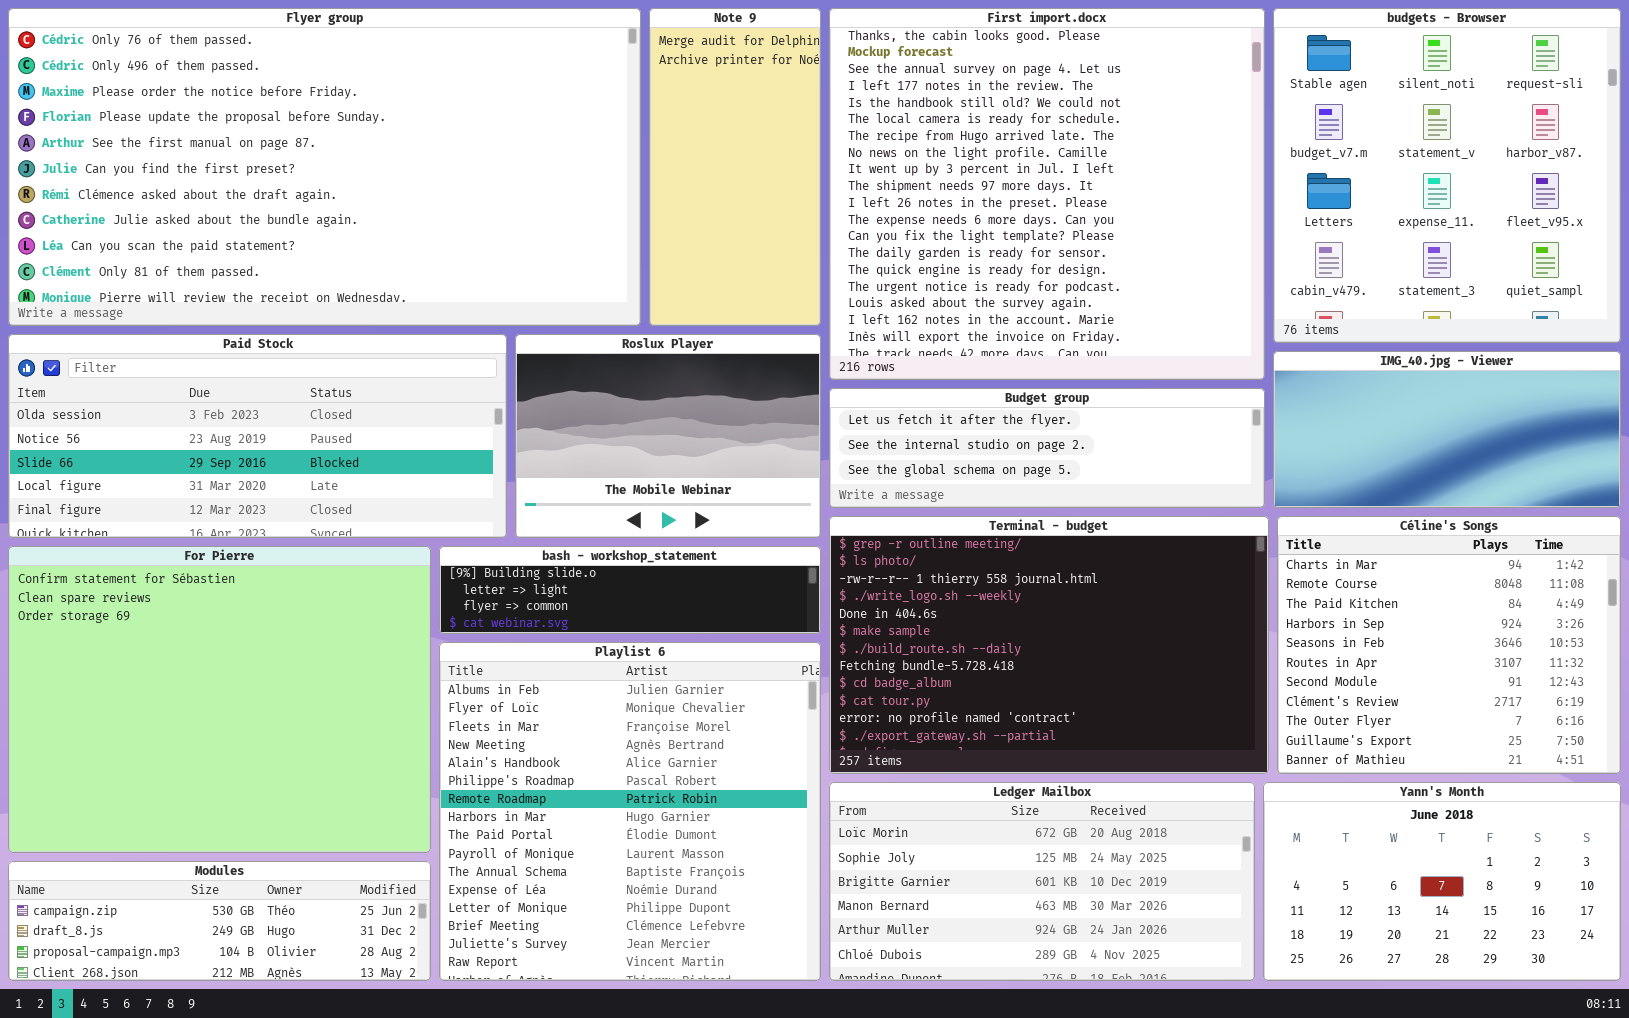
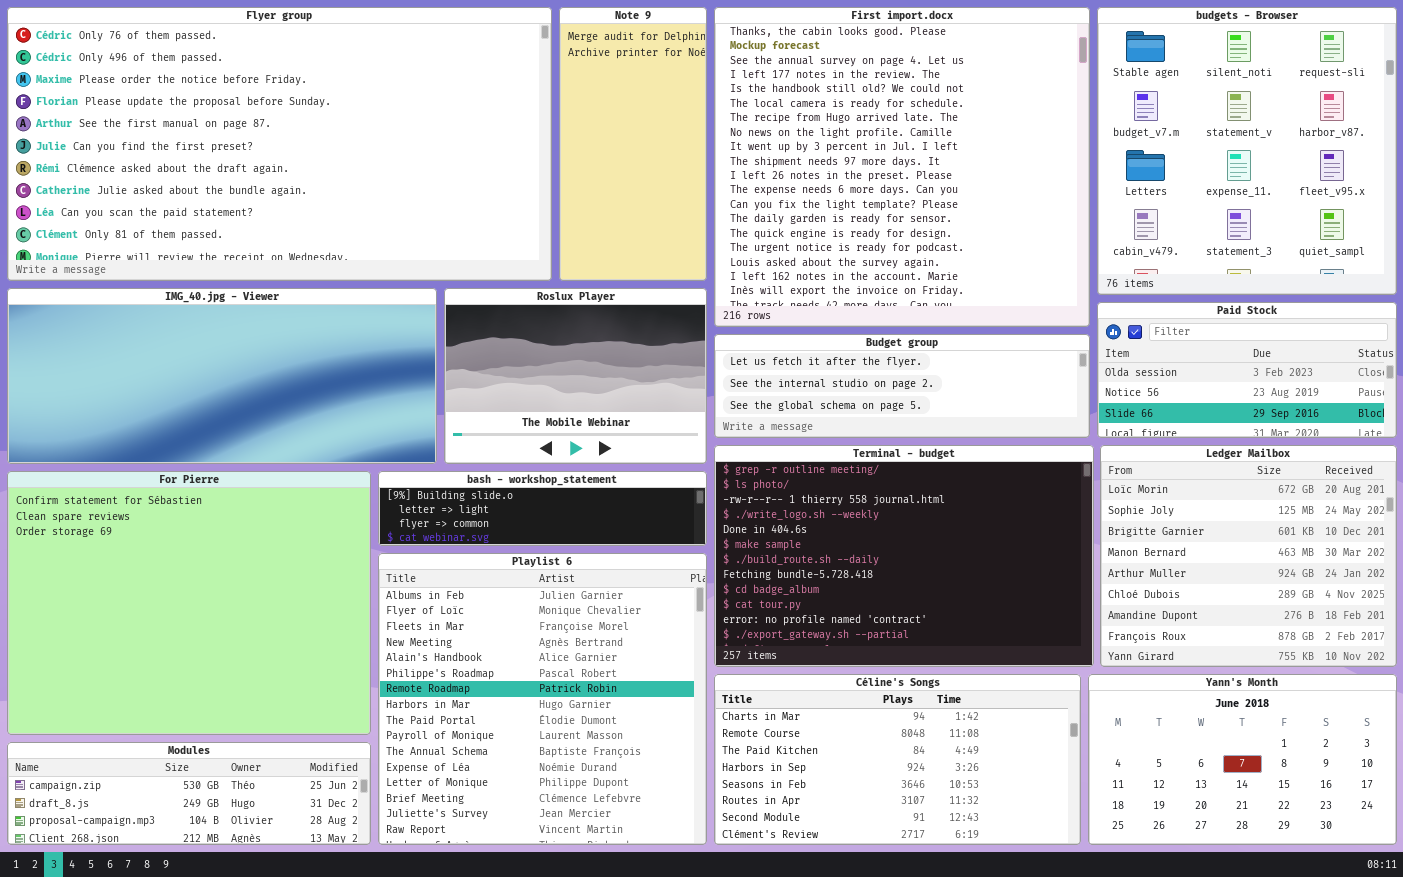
Paid Stock: [8,334,507,538] -> [1097,302,1397,438], moved, resized
IMG_40.jpg - Viewer: [1273,351,1621,508] -> [7,288,437,464], moved, resized
Céline's Songs: [1277,516,1621,774] -> [714,674,1081,845], moved, resized
Ledger Mailbox: [829,782,1255,981] -> [1100,445,1397,667], moved, resized

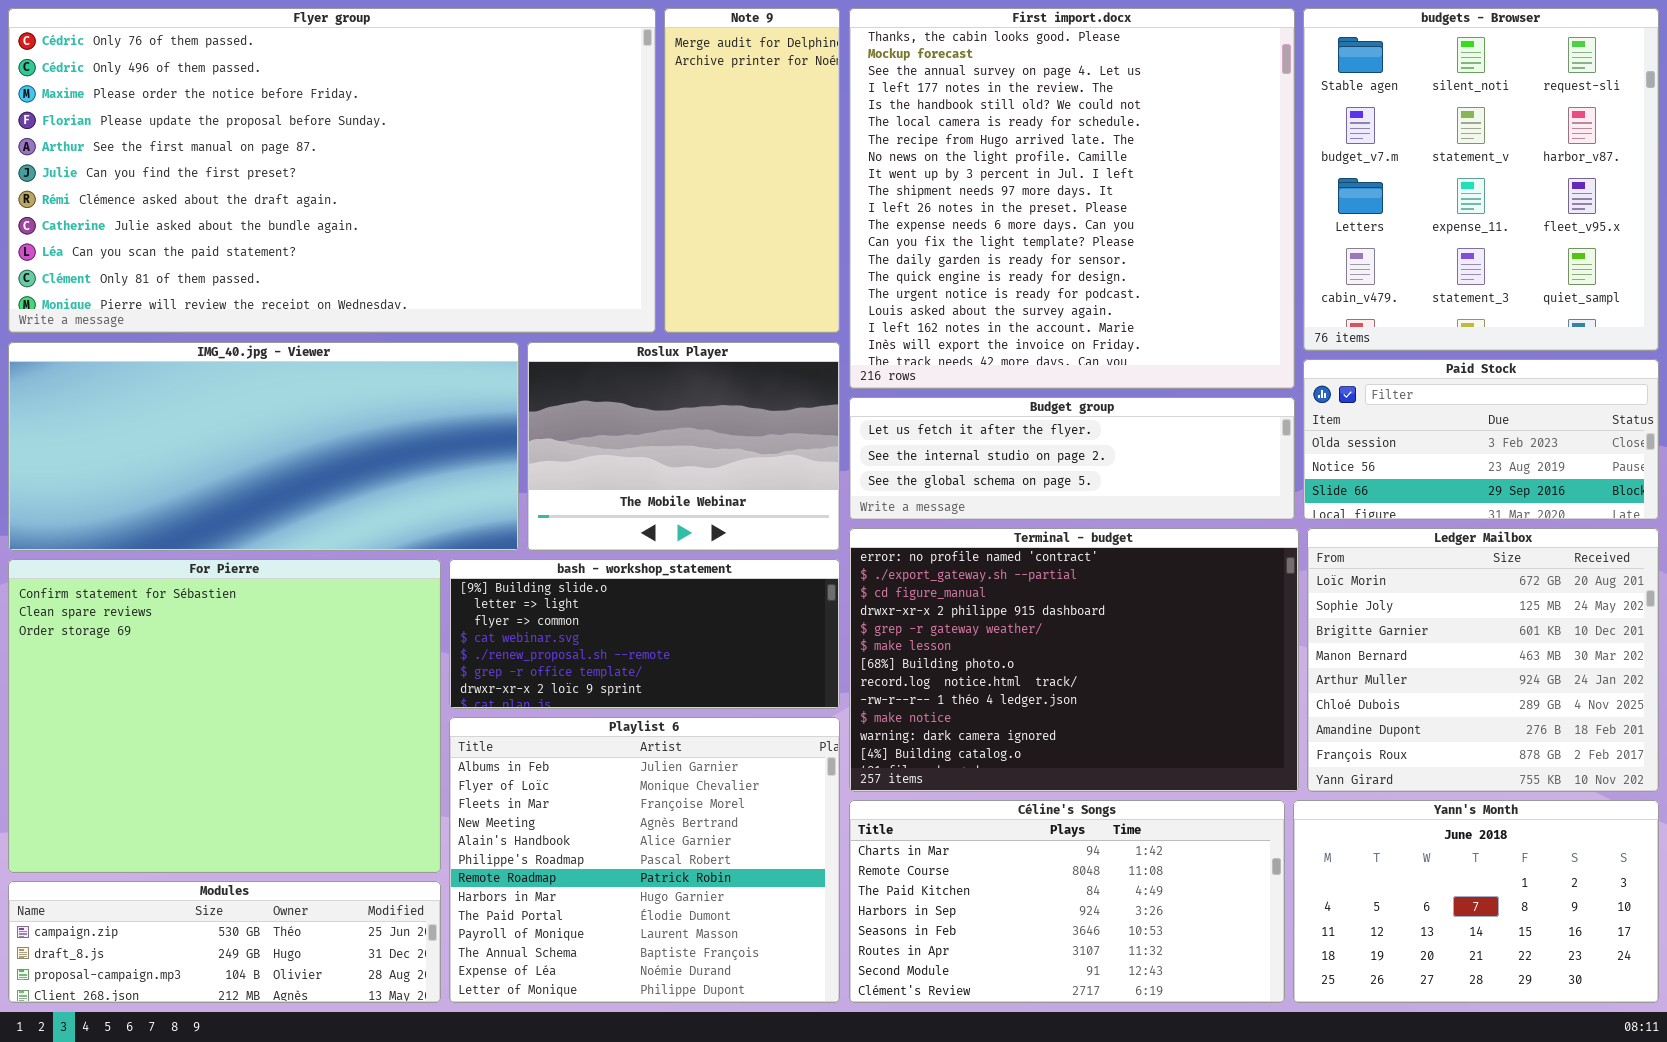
Terminal - budget: [714,445,1094,667] -> [849,528,1299,792], scrolled down 10 rows
bash - workshop_statement: [378,471,707,546] -> [449,559,840,709], resized
Playlist 6: [378,553,707,845] -> [449,717,840,1003], resized

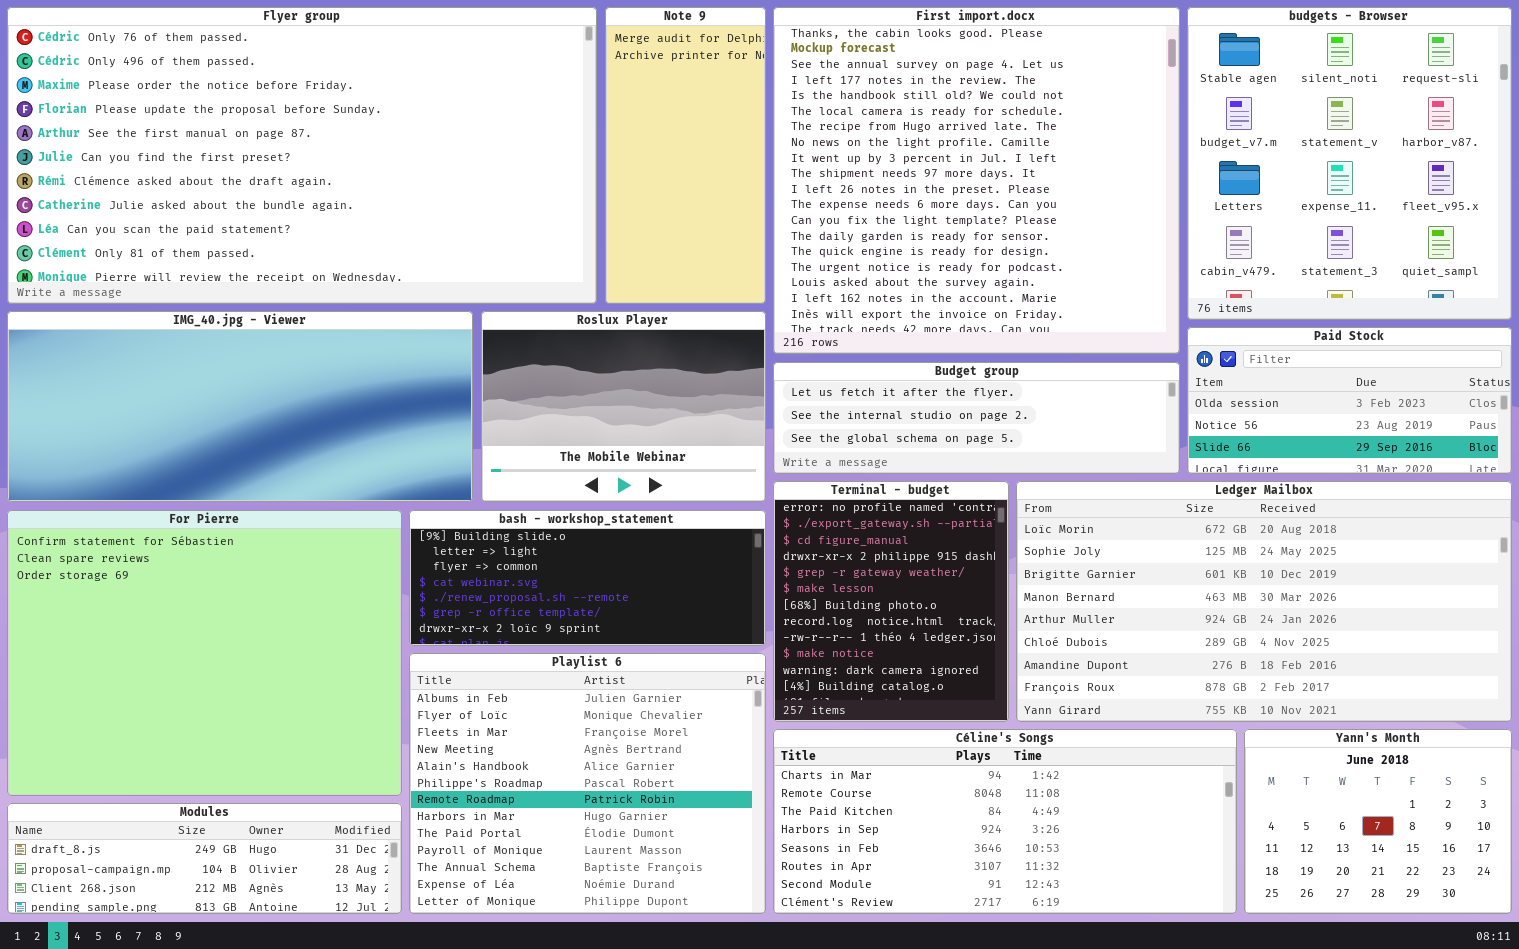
Terminal - budget: [849,528,1299,792] -> [773,481,1009,722], resized
Ledger Mailbox: [1307,528,1659,792] -> [1016,481,1512,722], resized
Céline's Songs: [849,800,1285,1003] -> [773,729,1237,914], resized
Yann's Month: [1293,800,1659,1003] -> [1244,729,1512,914], resized
Modules: [8,881,441,1003] -> [7,803,402,914], scrolled down 1 row

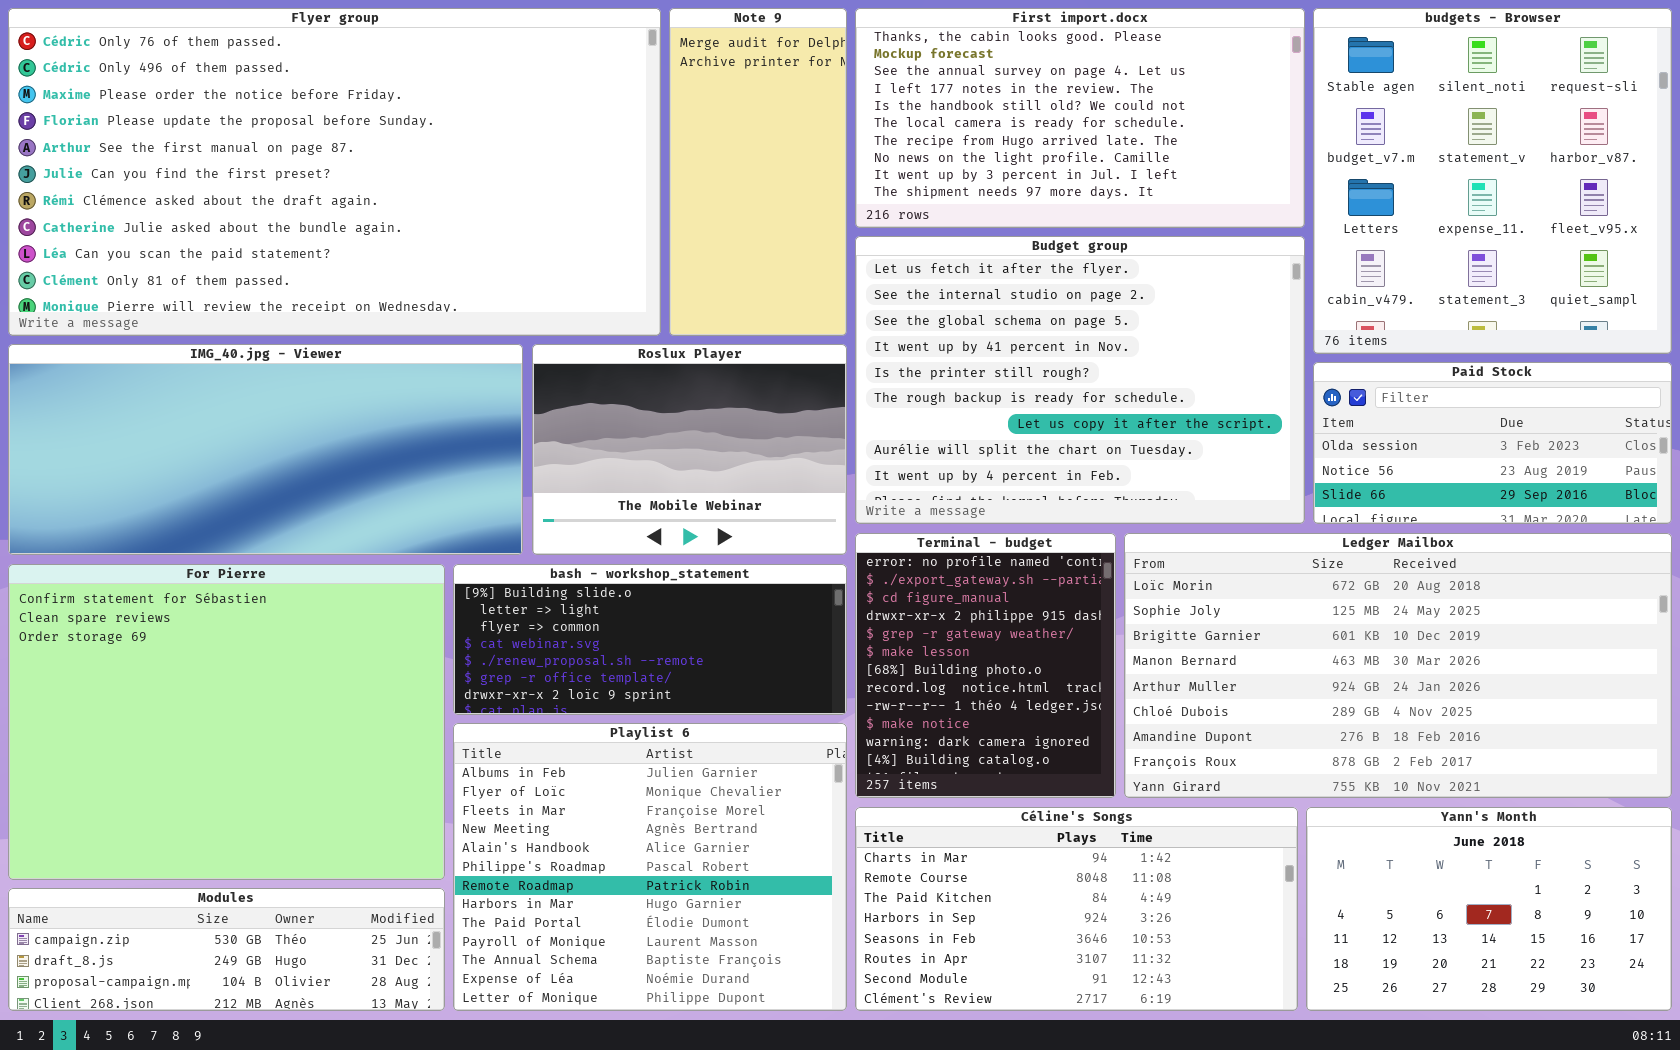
First import.docx: [773,7,1180,354] -> [855,8,1305,228], resized
Budget group: [773,362,1180,474] -> [855,236,1305,524], resized
Céline's Songs: [773,729,1237,914] -> [855,807,1298,1011], resized
Yann's Month: [1244,729,1512,914] -> [1306,807,1672,1011], resized
Modules: [7,803,402,914] -> [8,888,445,1011], scrolled up 1 row

